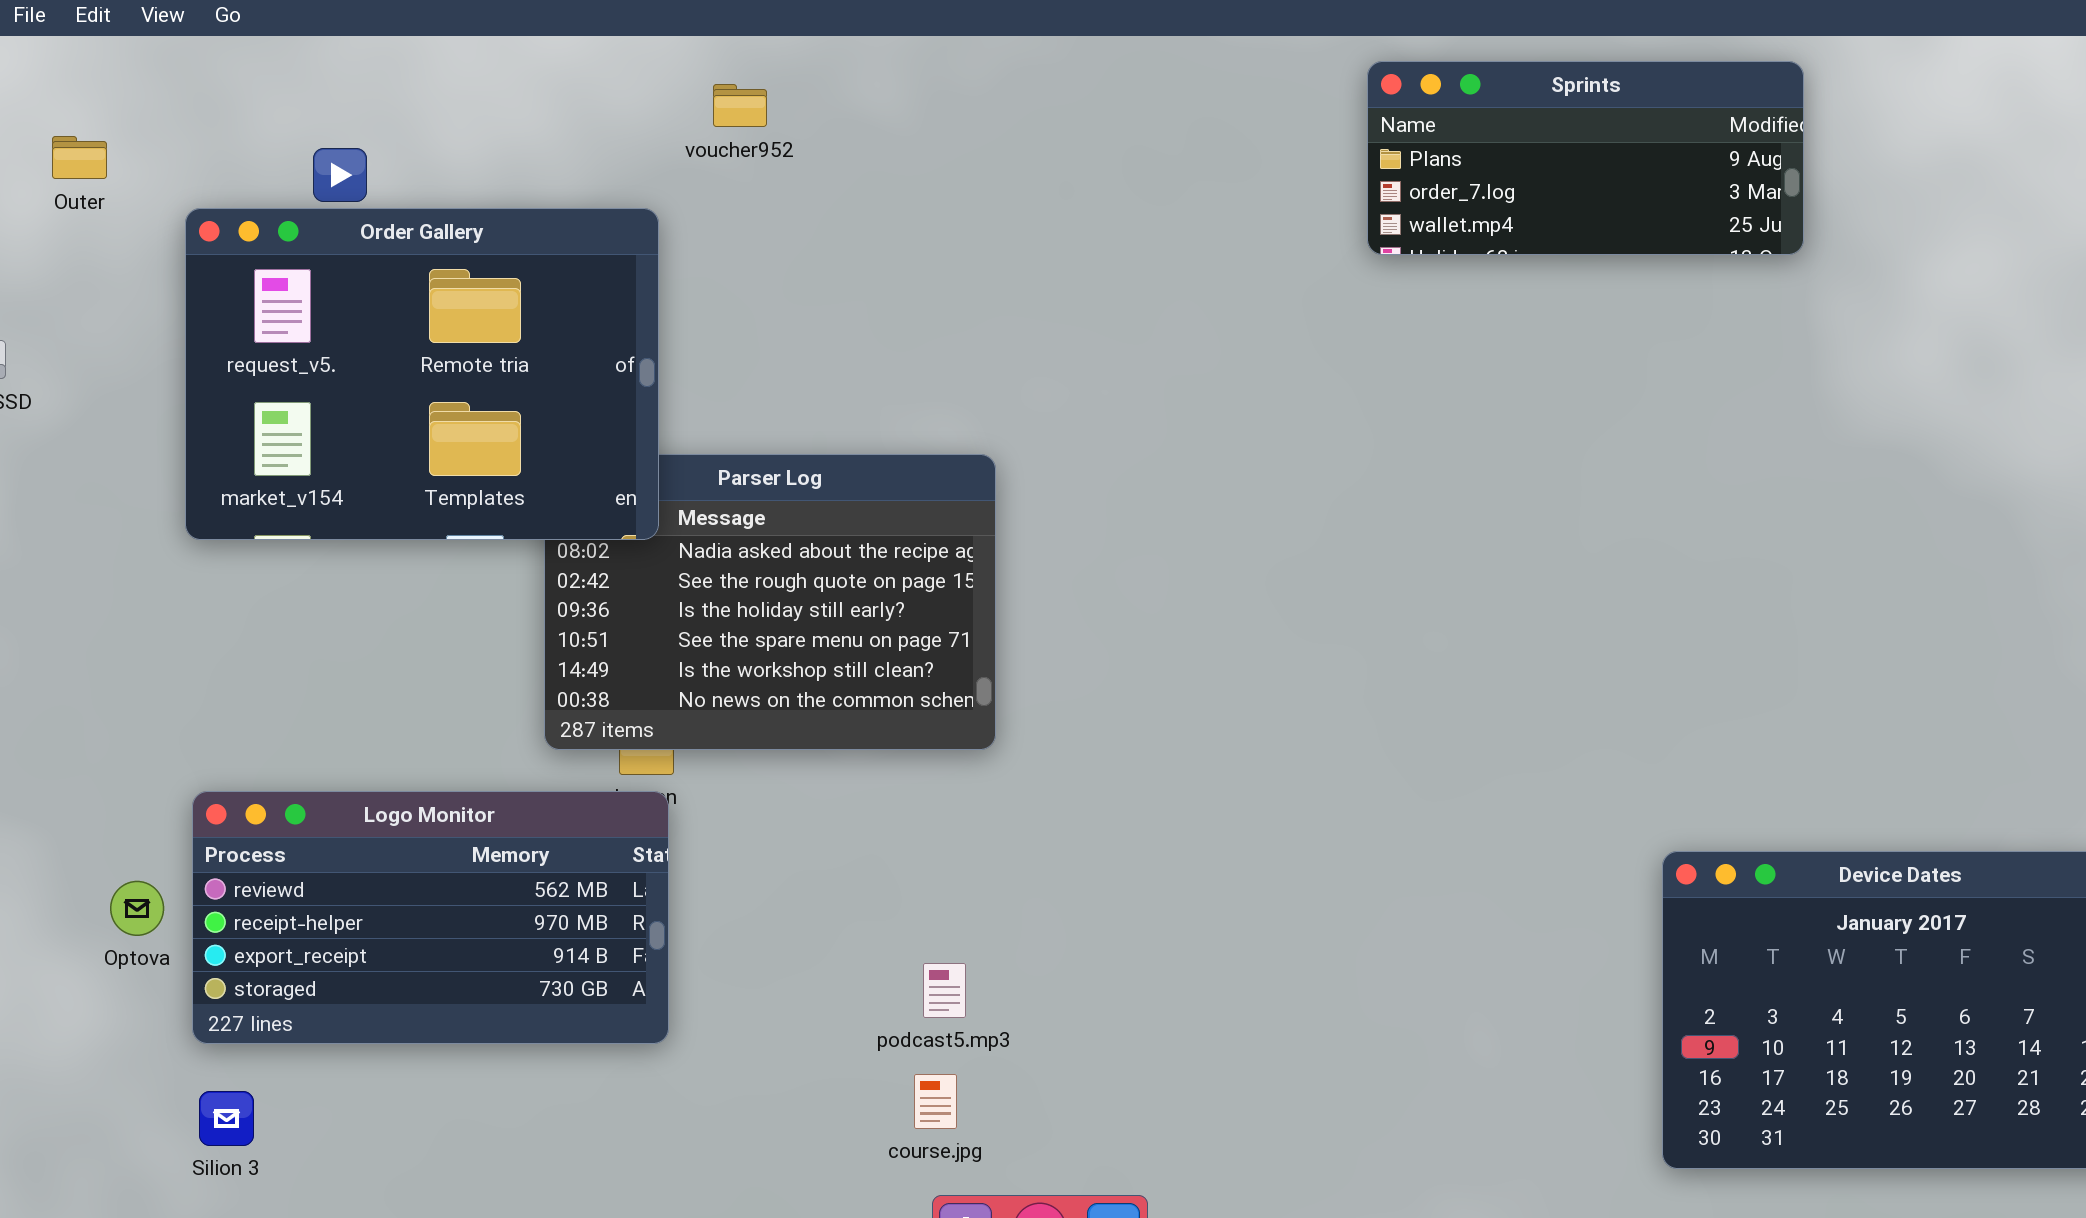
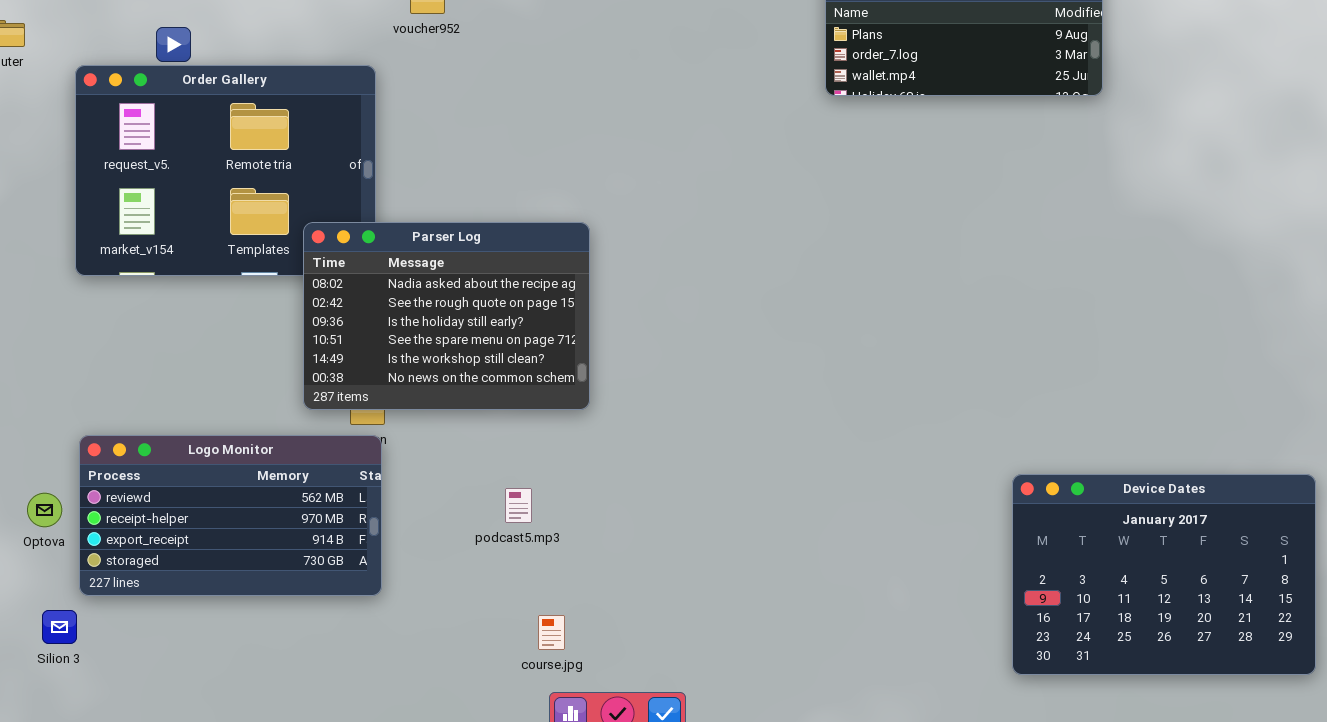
Parser Log: [544,454,996,750] -> [303,222,590,410], raised
podcast5.mp3: [923,963,966,1018] -> [505,488,532,523], moved
Silion 3: [199,1091,254,1146] -> [42,610,77,644], moved

